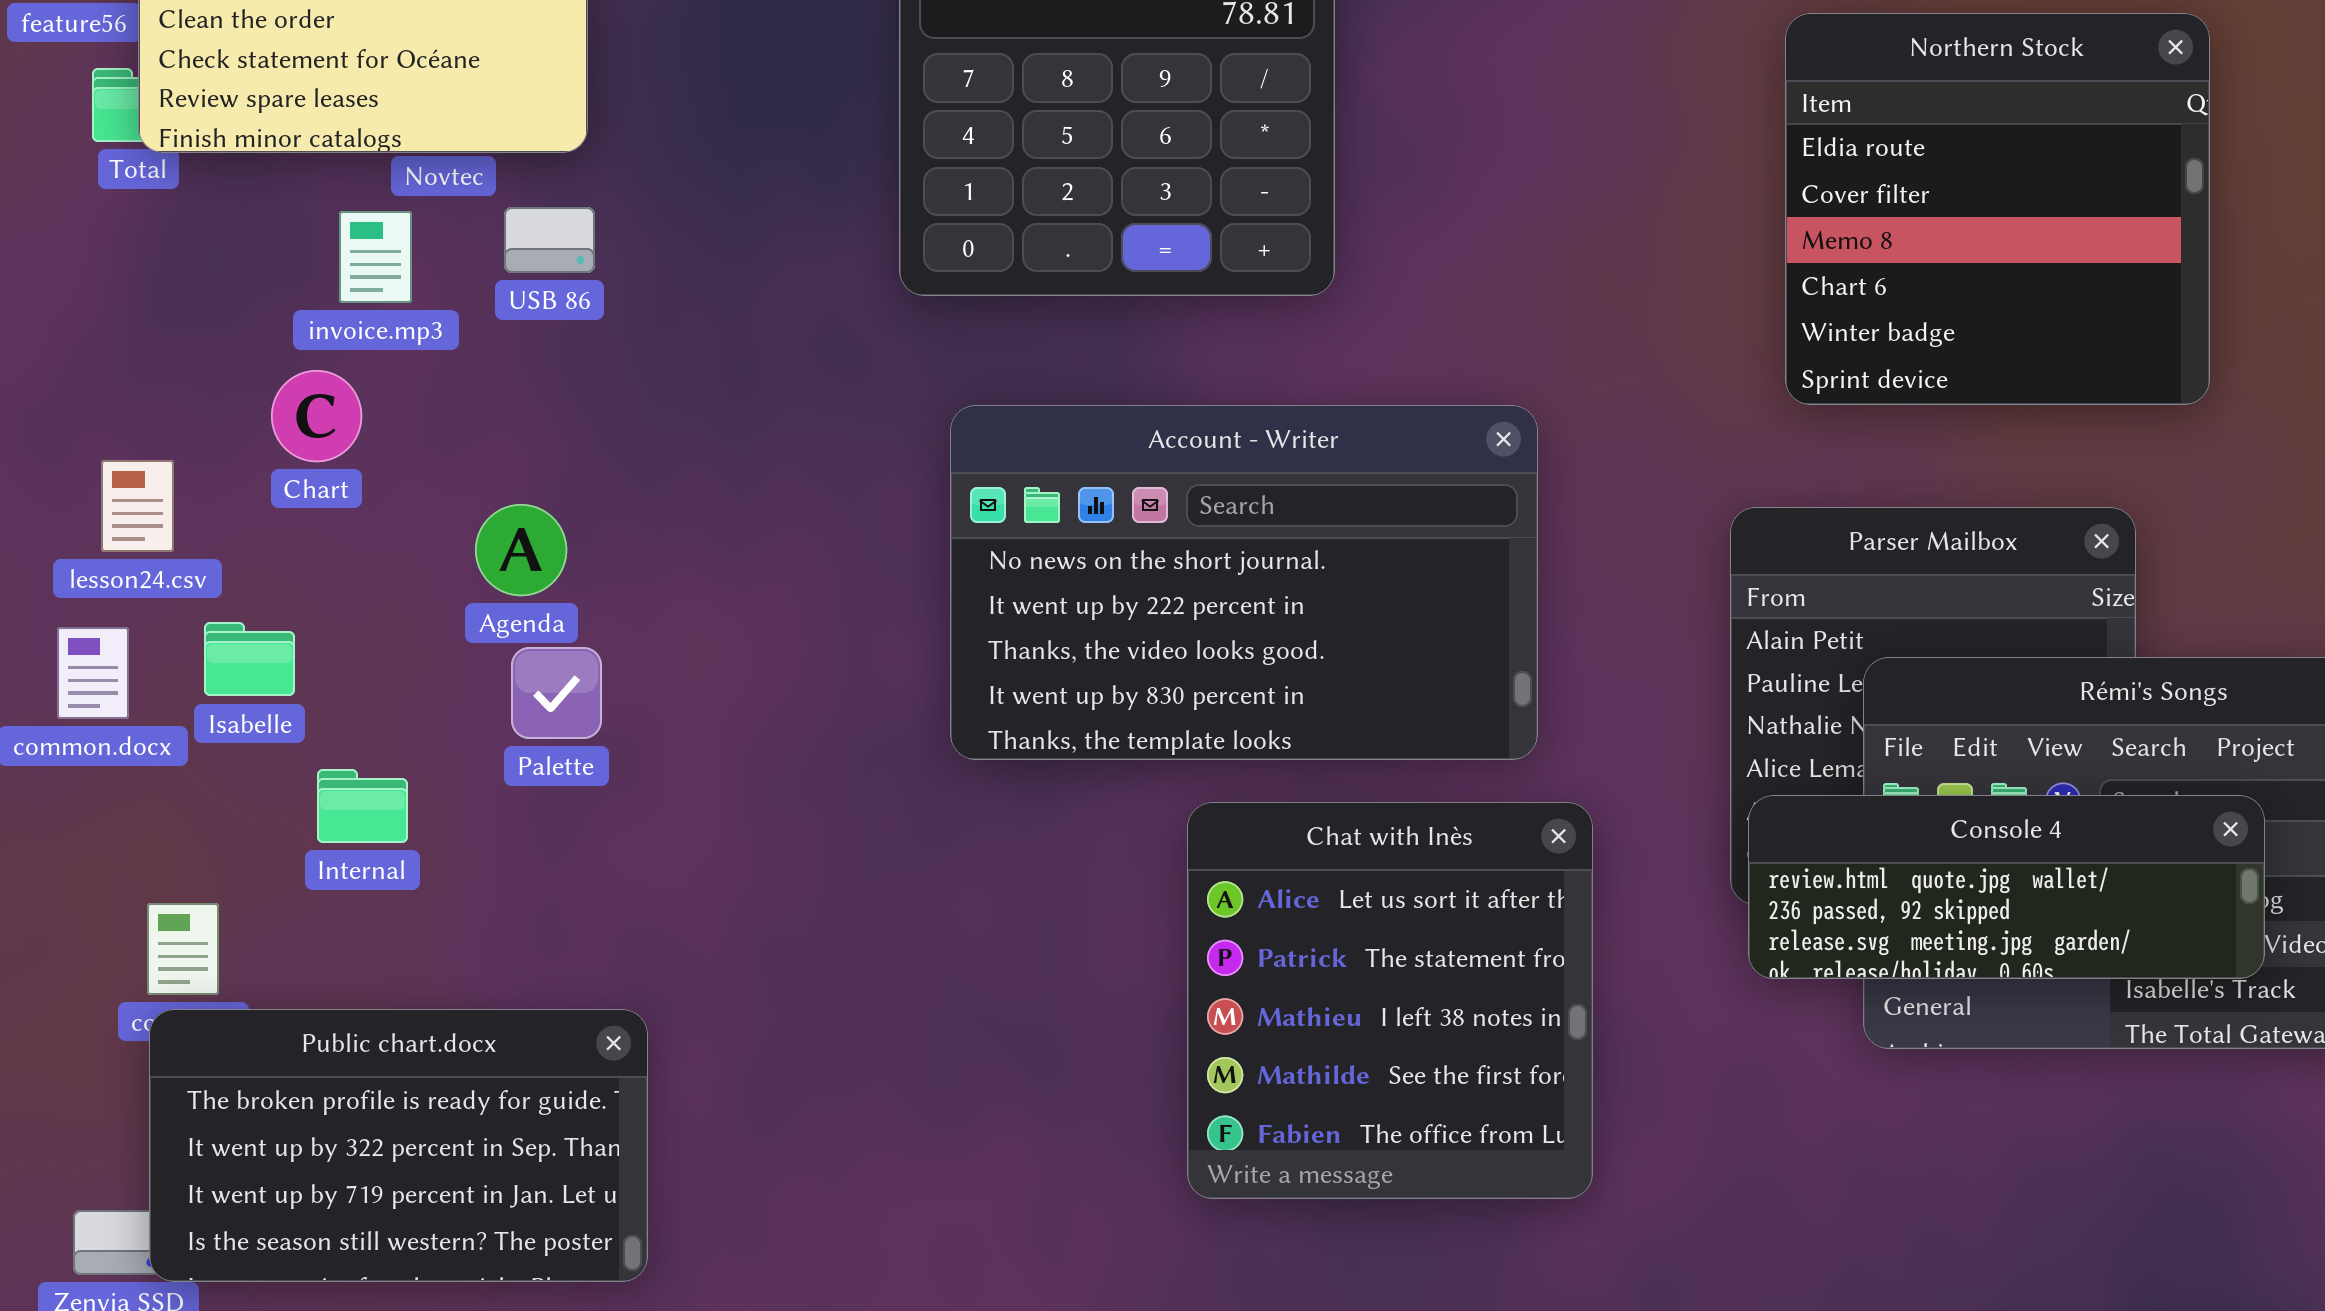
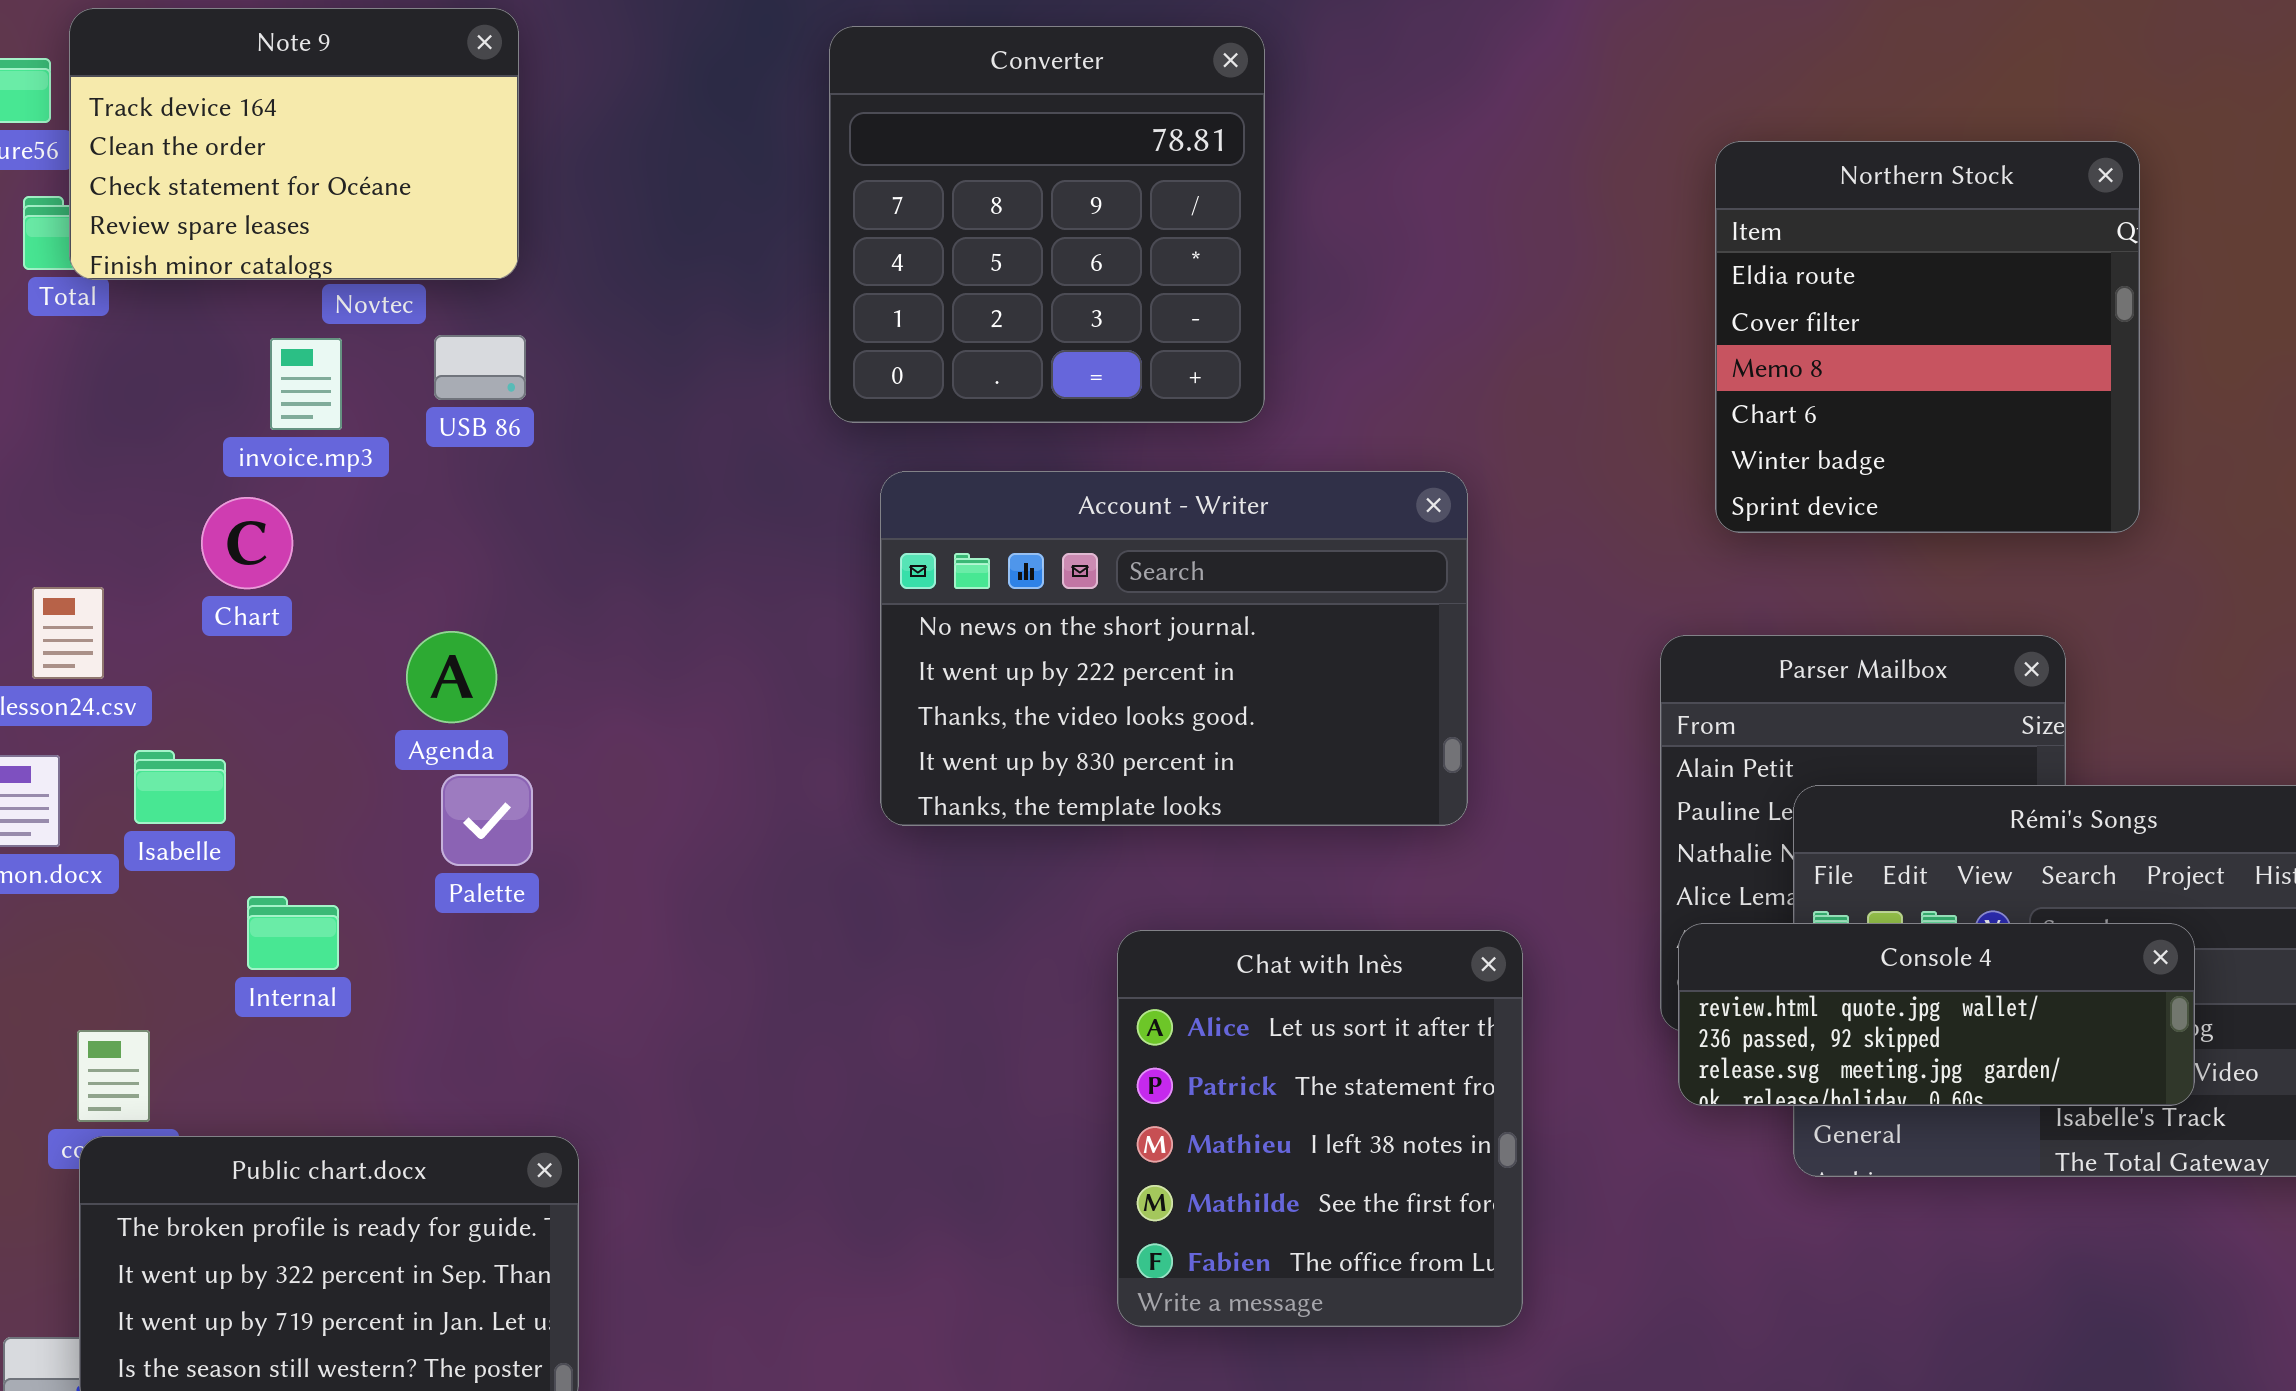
Account - Writer: [950,405,1538,760] -> [880,471,1468,826], moved

